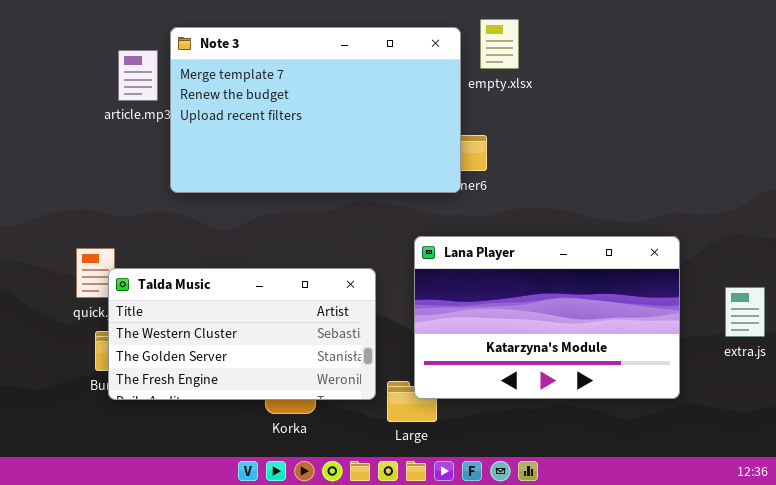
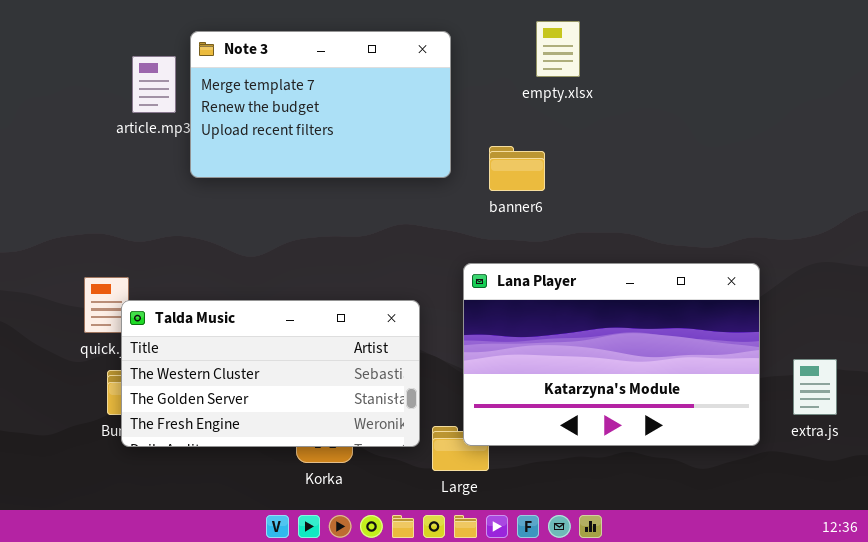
Note 3: [170,27,461,193] -> [190,31,451,178], resized
extra.js: [725,287,765,337] -> [793,359,837,415], moved

